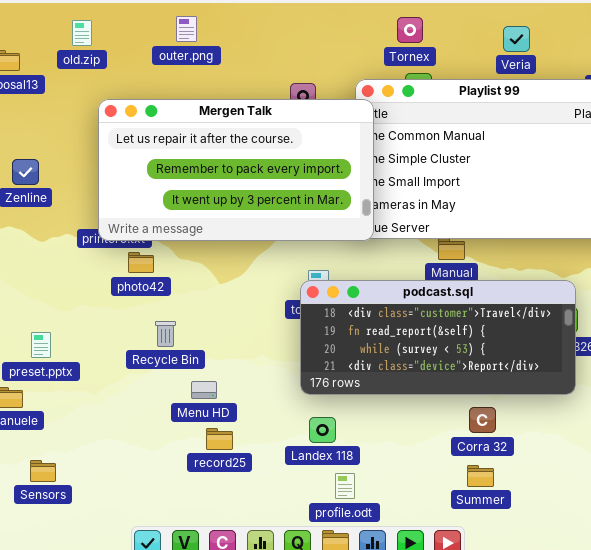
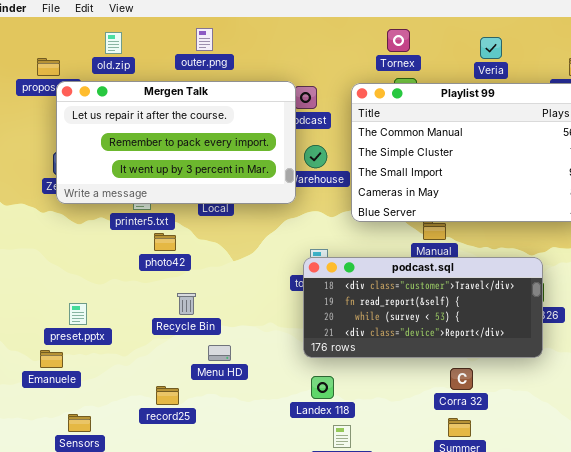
Mergen Talk: [98,99,374,241] -> [56,81,296,204], moved
record25: [206,428,233,450] -> [156,386,179,405], moved

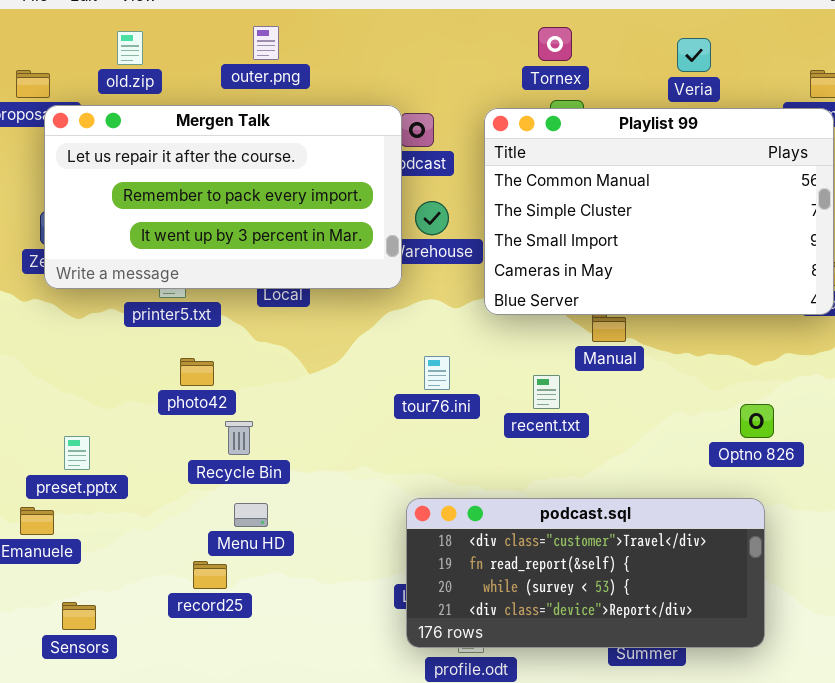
photo42: [154,233,176,251] -> [180,358,214,386], moved
podcast.sql: [303,257,543,358] -> [406,498,765,648], moved
Menu HD: [208,345,231,361] -> [234,503,268,527], moved

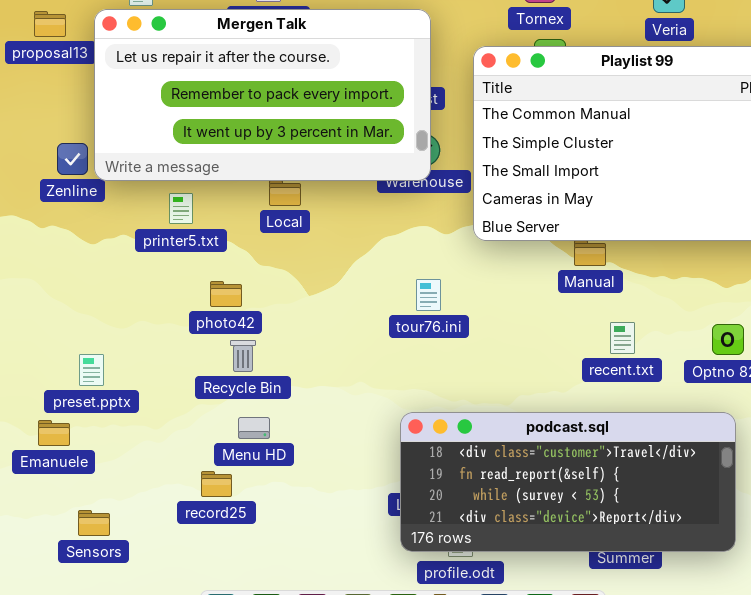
Mergen Talk: [44,105,402,289] -> [94,9,431,181], moved
photo42: [180,358,214,386] -> [210,281,242,307], moved
recent.txt: [533,375,560,409] -> [610,322,635,354], moved

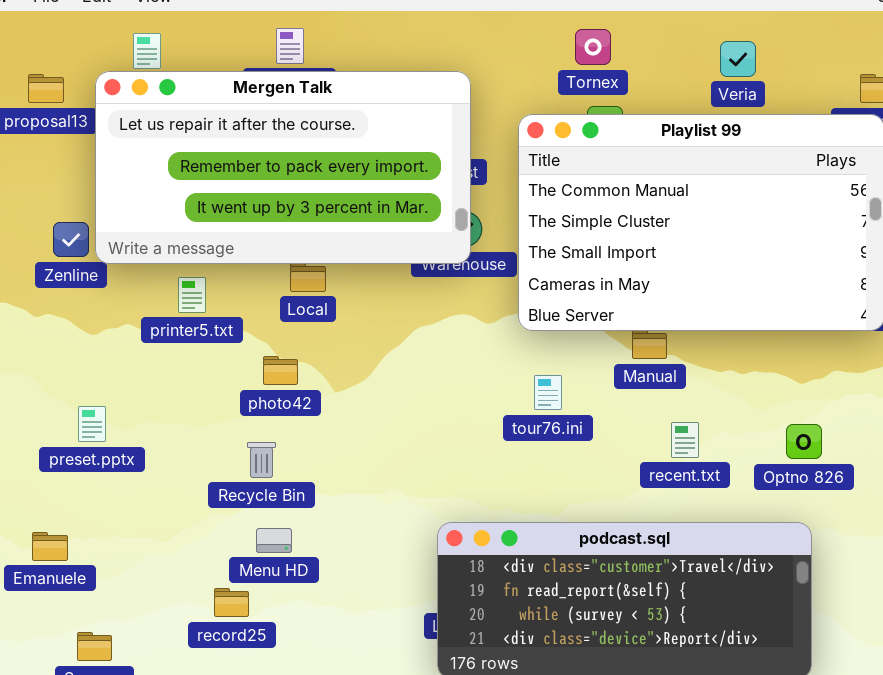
tour76.ini: [416,279,441,311] -> [534,375,562,410], moved
photo42: [210,281,242,307] -> [263,356,298,385], moved
preset.pptx: [79,354,104,386] -> [78,406,106,442], moved

